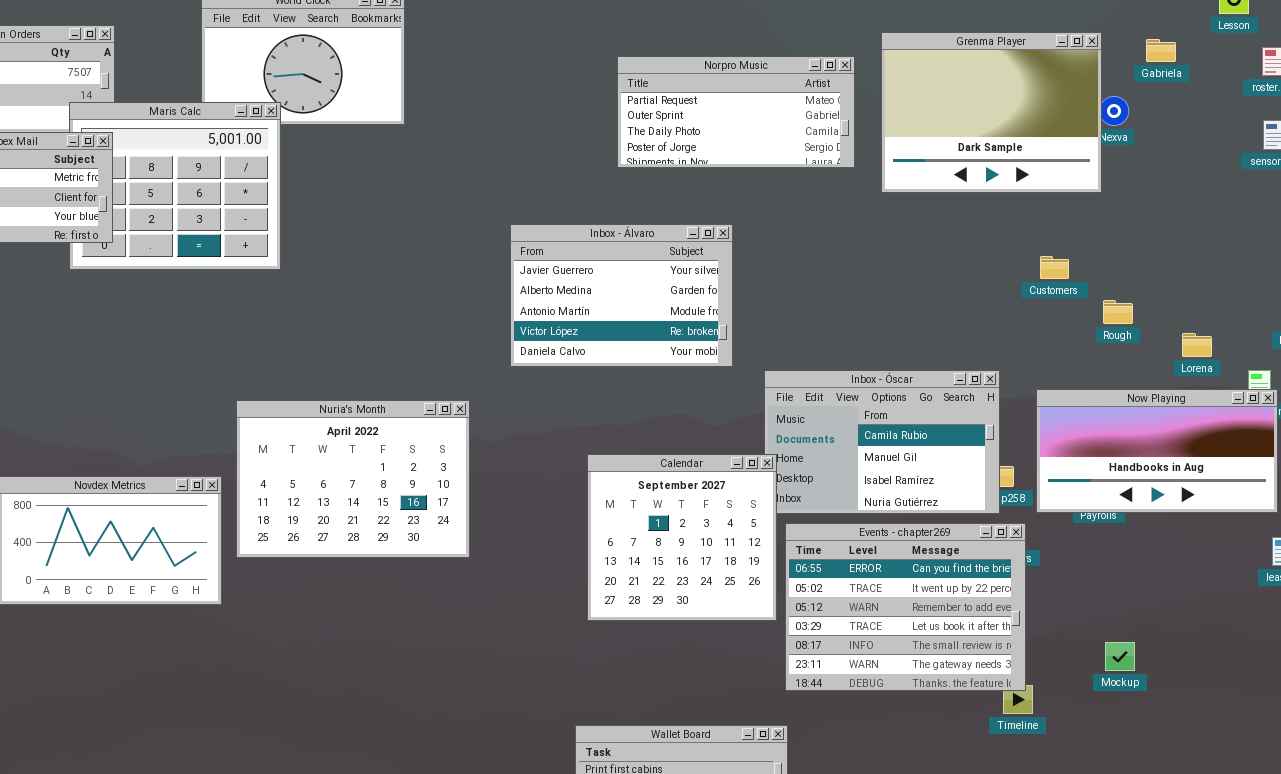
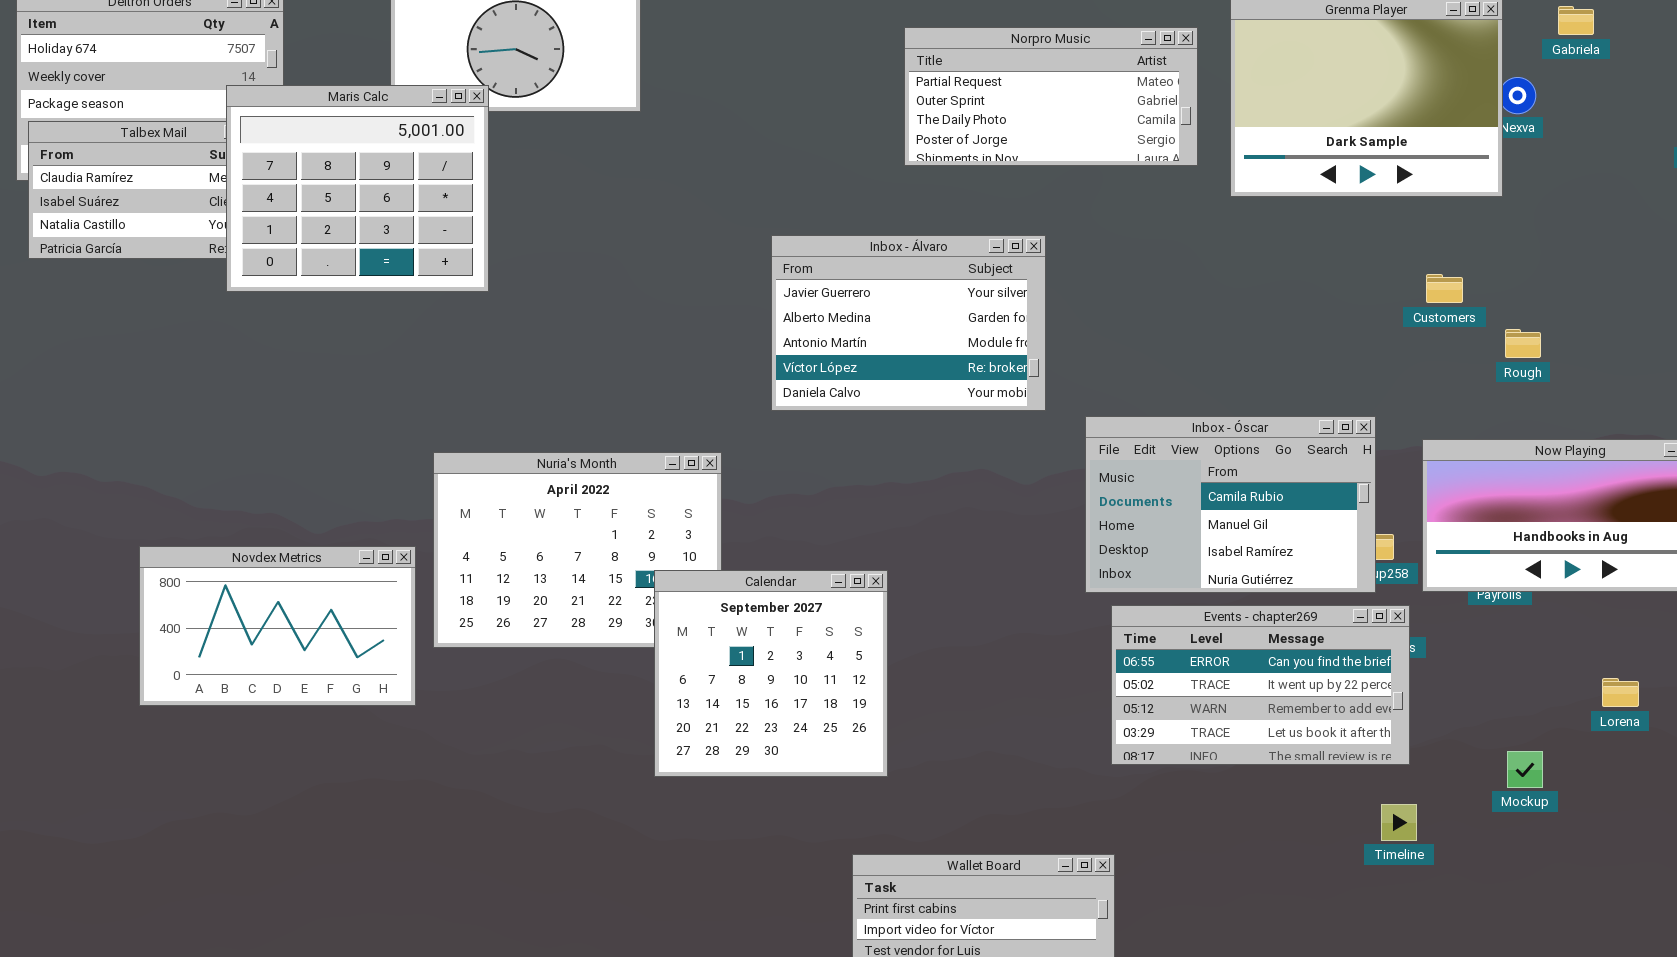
Maris Calc: [69,102,281,270] -> [226,85,489,292], raised
Lorena: [1182,333,1212,357] -> [1602,678,1639,707], moved
Calendar: [587,454,777,621] -> [654,570,888,777], moved
Events - chapter269: [785,523,1026,691] -> [1111,605,1410,765], resized

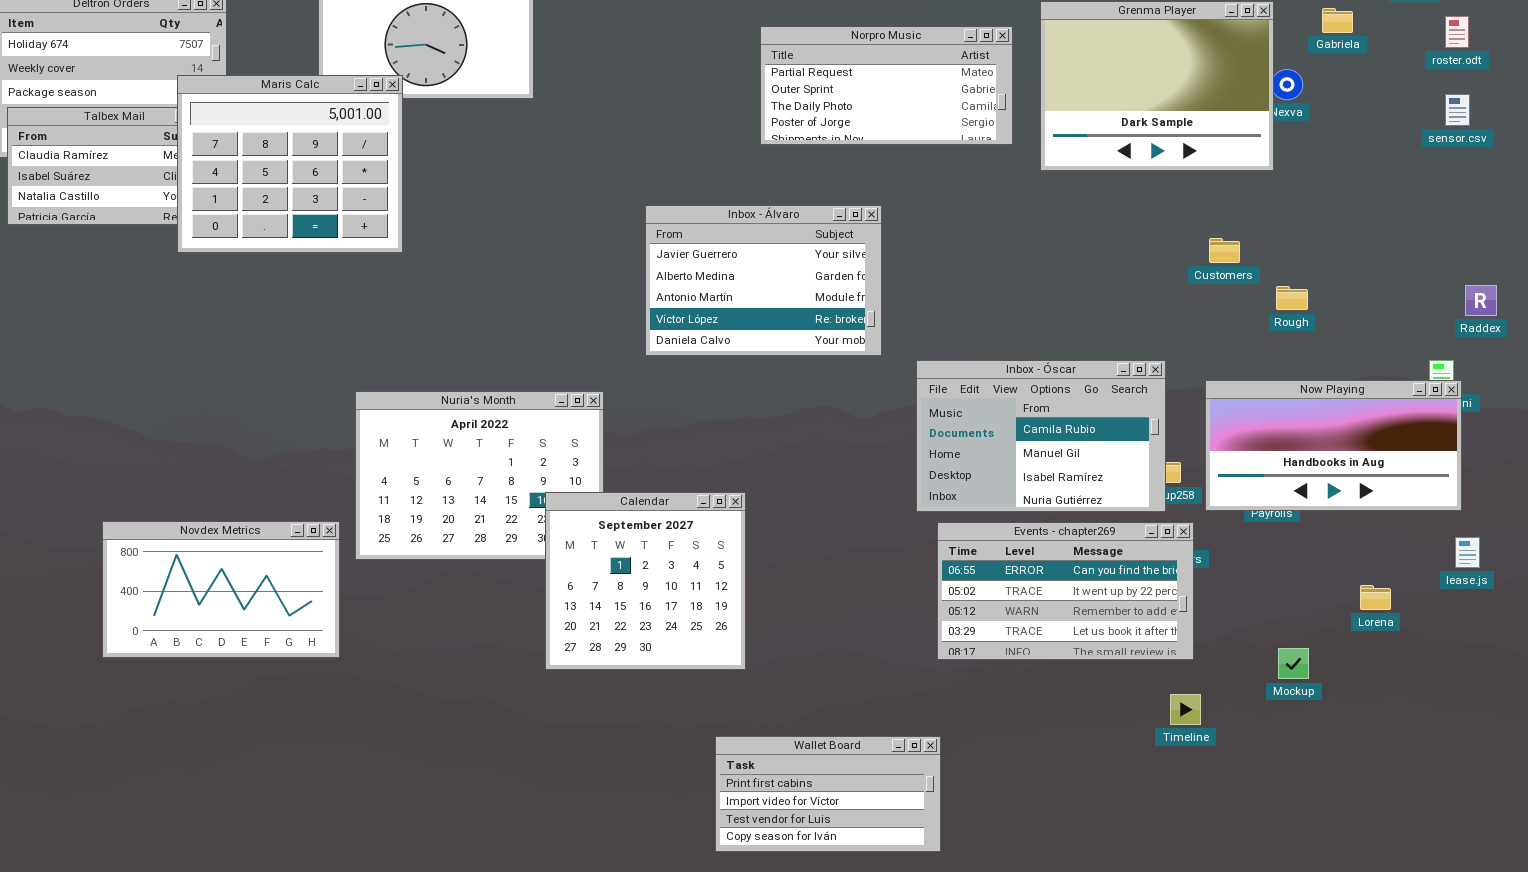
Novdex Metrics: [139,546,416,706] -> [102,521,340,658], moved

